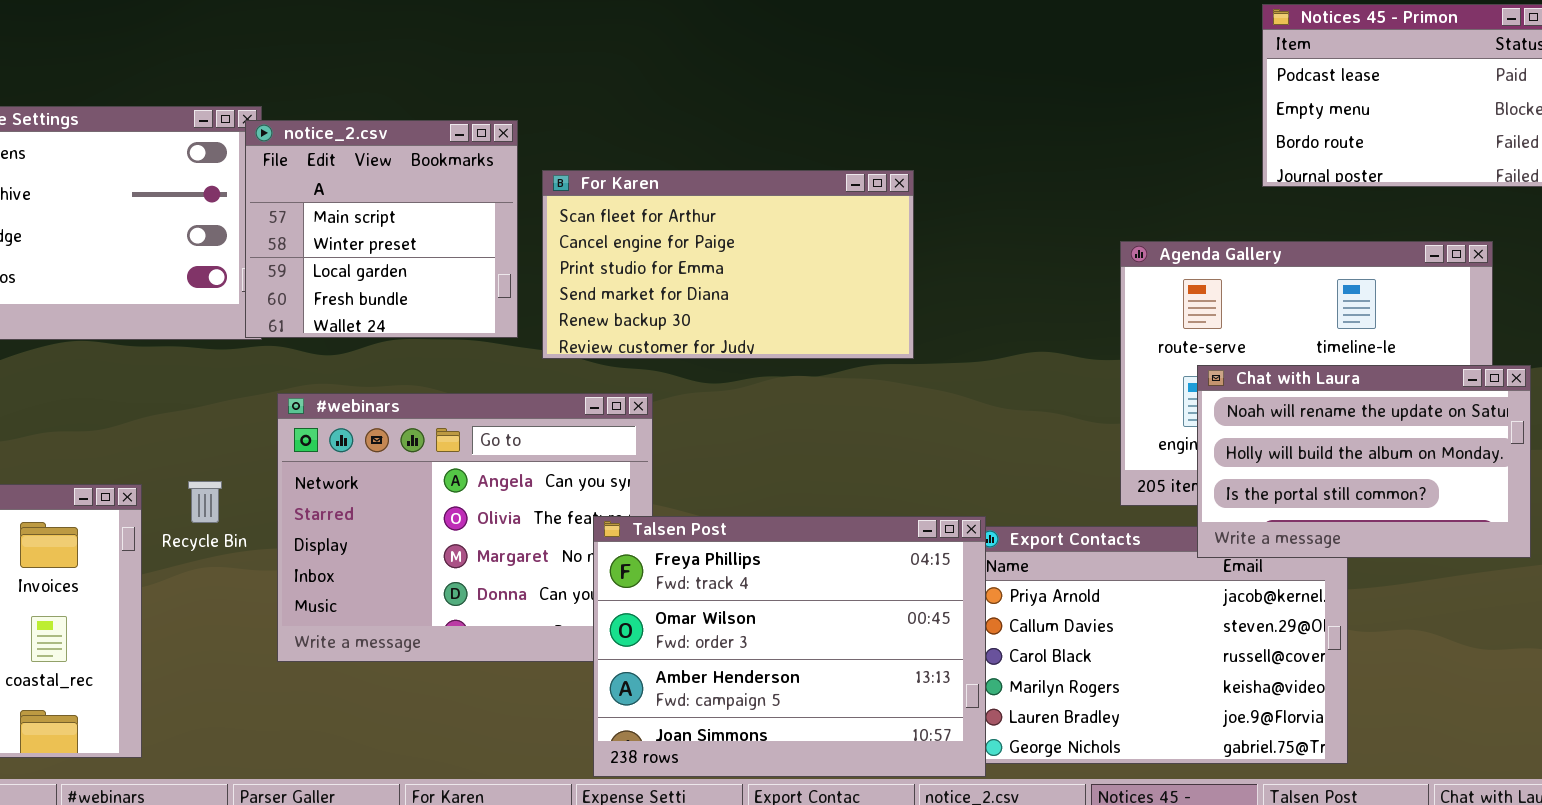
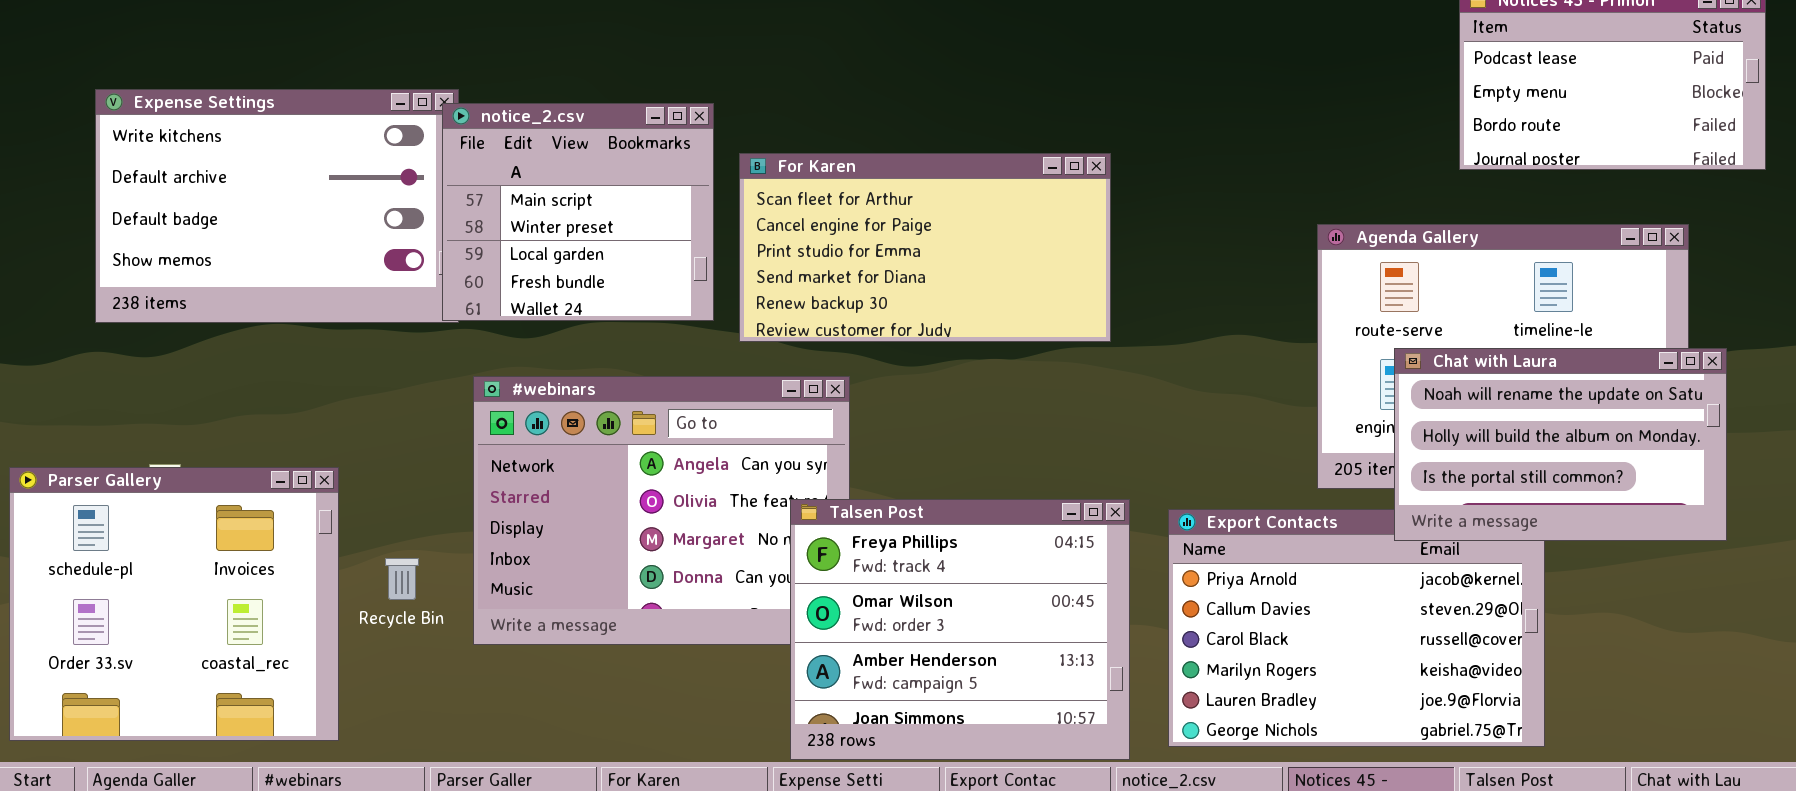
Recycle Bin: [188,481,222,523] -> [385,558,419,600], moved
Talsen Post: [593,516,986,777] -> [790,499,1130,760], resized

